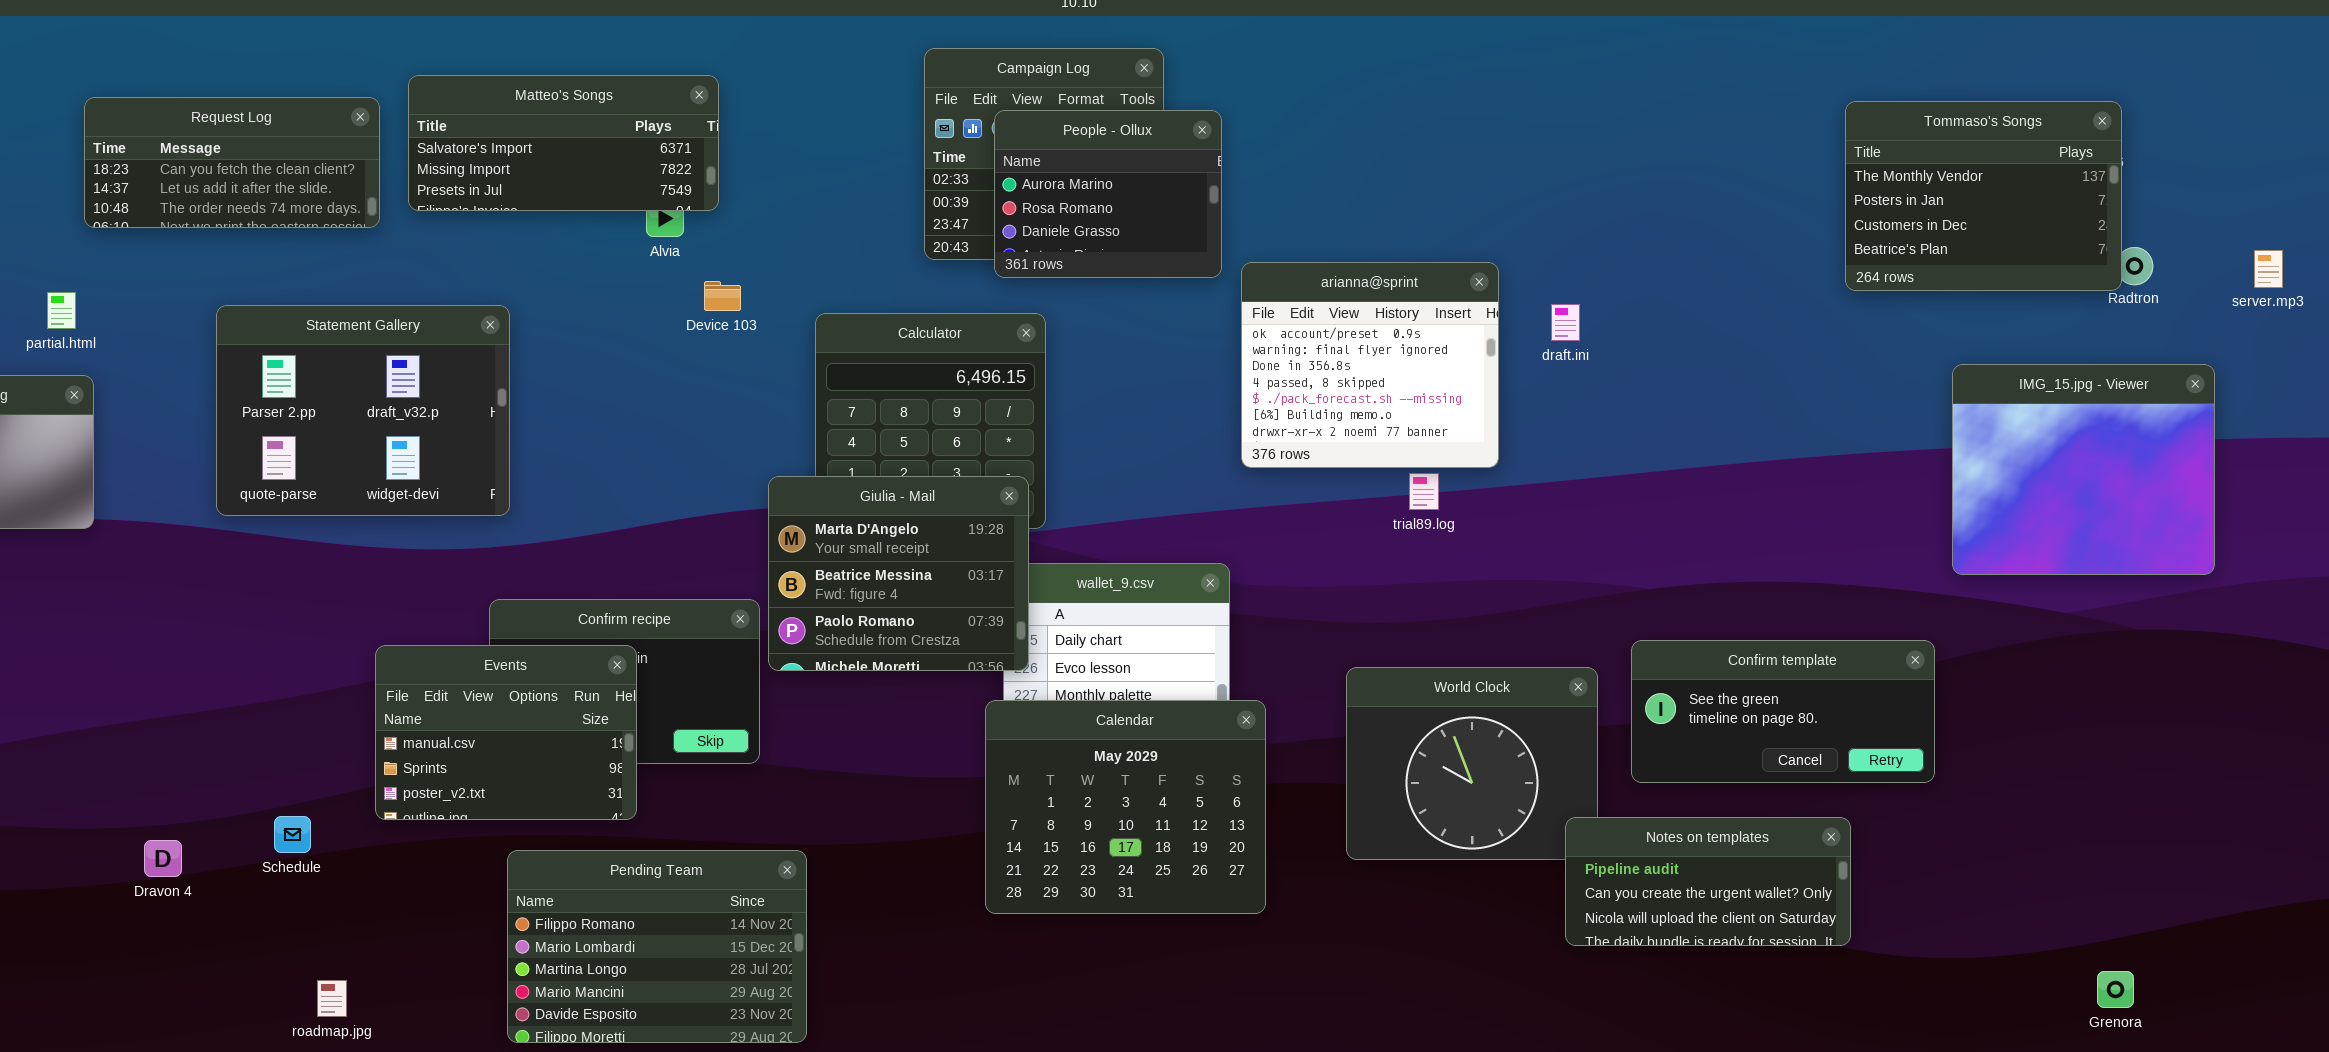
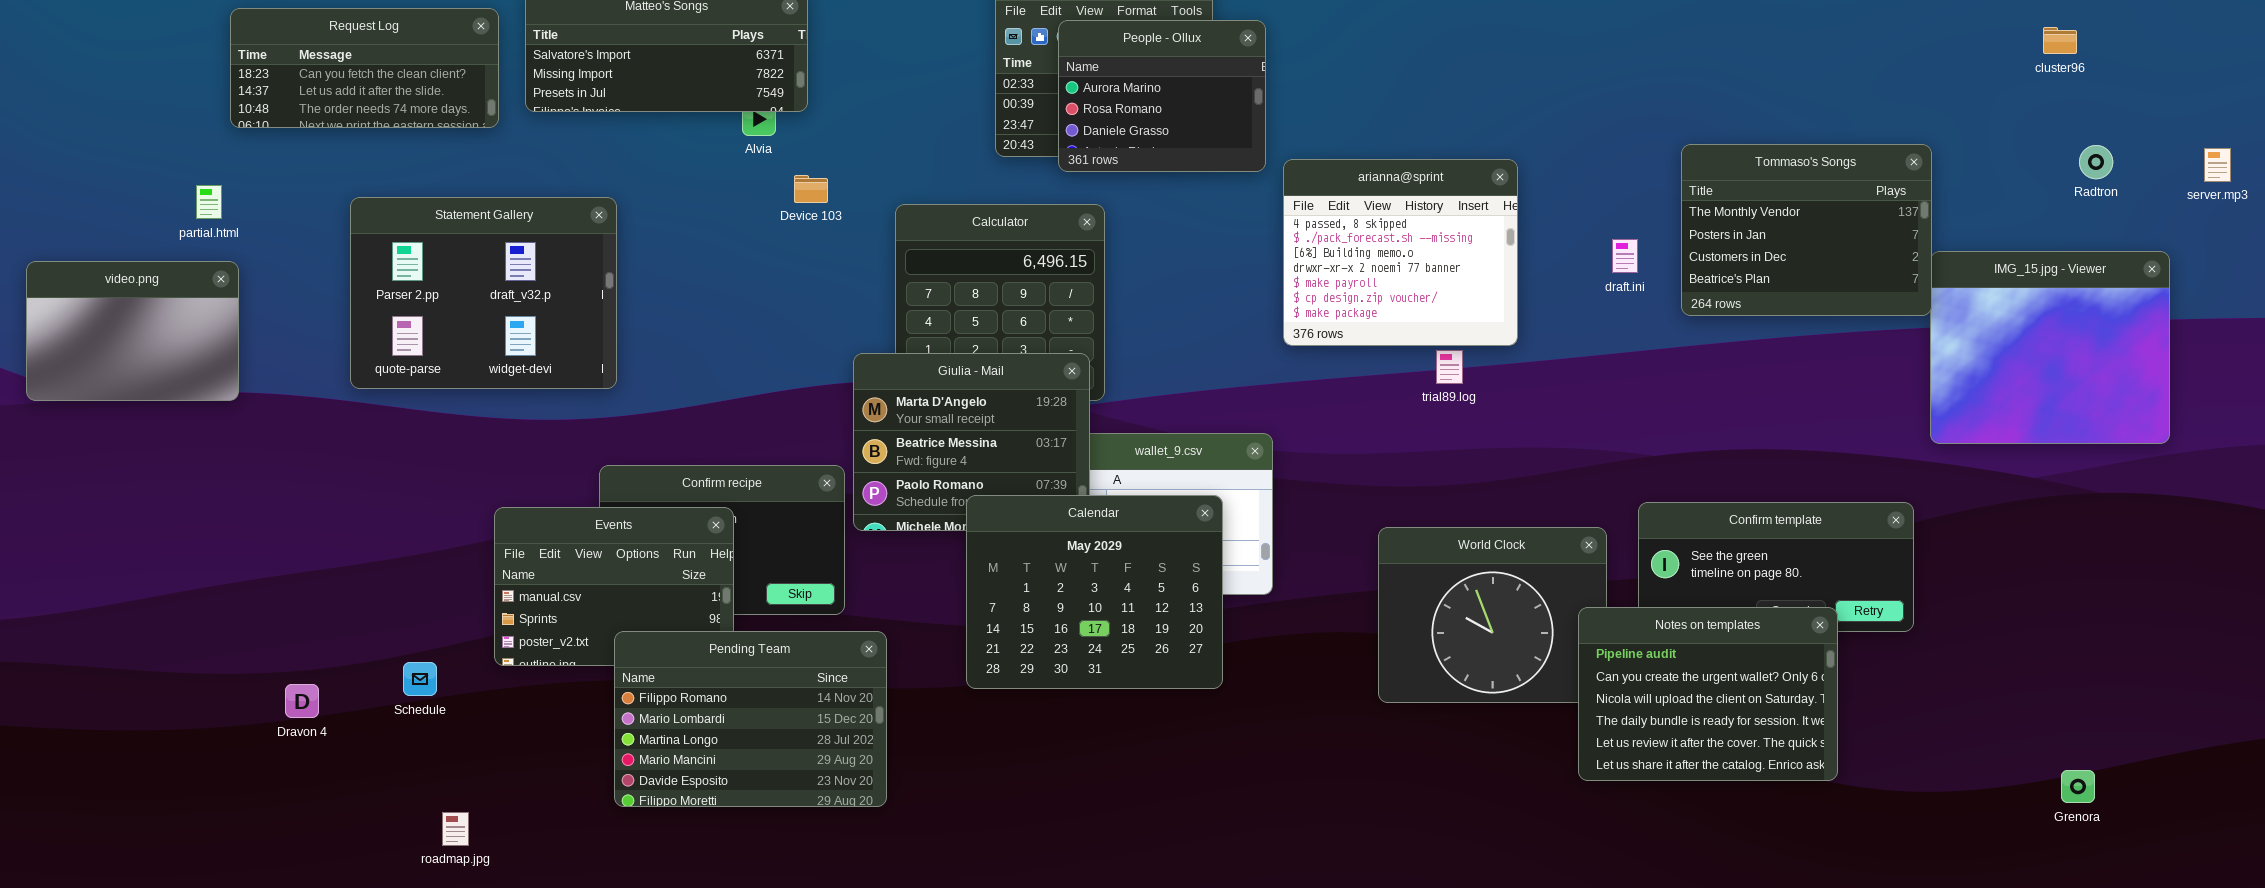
Tommaso's Songs: [1845,101,2122,291] -> [1681,144,1932,316], moved
arianna@sprint: [1241,262,1499,468] -> [1283,159,1518,346], scrolled down 3 rows
draft.ini: [1551,304,1580,341] -> [1612,239,1638,273], moved
Calendar: [985,700,1266,914] -> [966,495,1223,689], moved
Notes on templates: [1565,817,1851,946] -> [1578,607,1838,781], resized
Pending Team: [507,850,807,1043] -> [614,631,887,807], moved
Grenora: [2097,971,2134,1008] -> [2061,770,2095,803], moved

